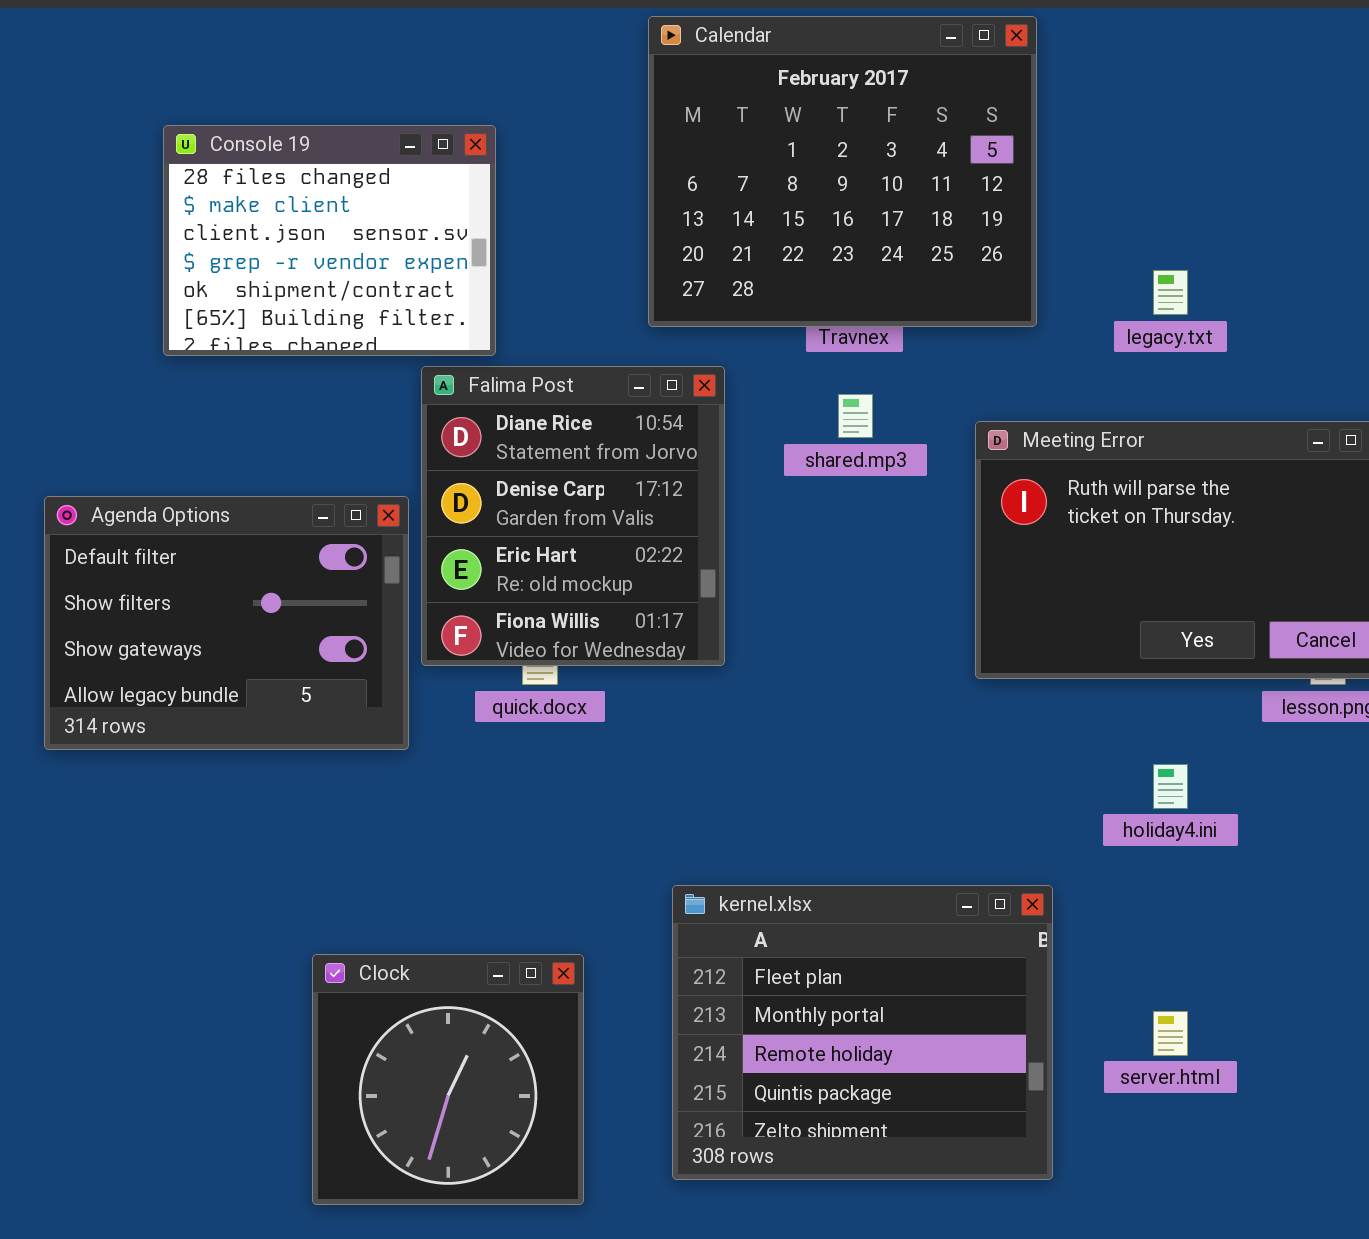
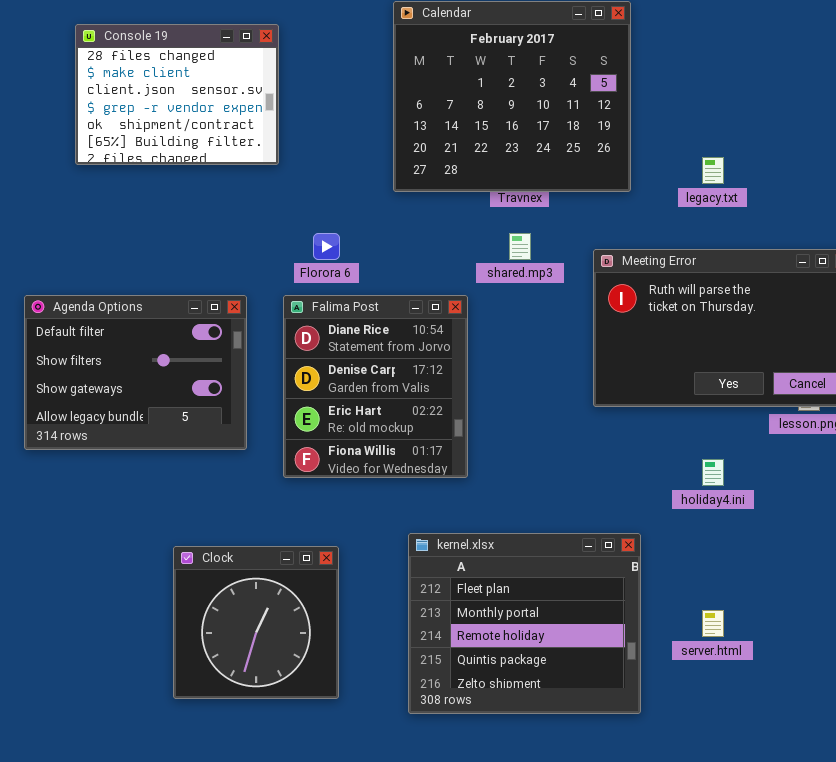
Console 19: [163,125,496,356] -> [75,24,279,165], moved
Falima Post: [421,366,725,666] -> [283,295,468,478], moved
Clock: [312,954,584,1205] -> [173,546,339,699], moved

